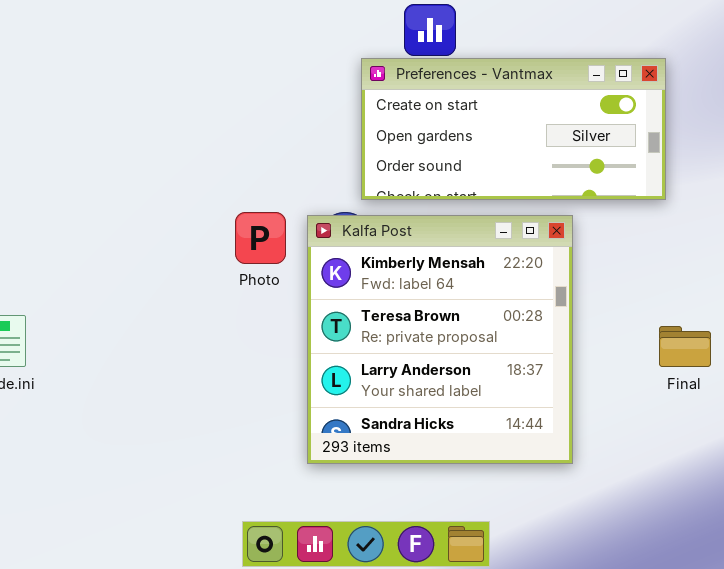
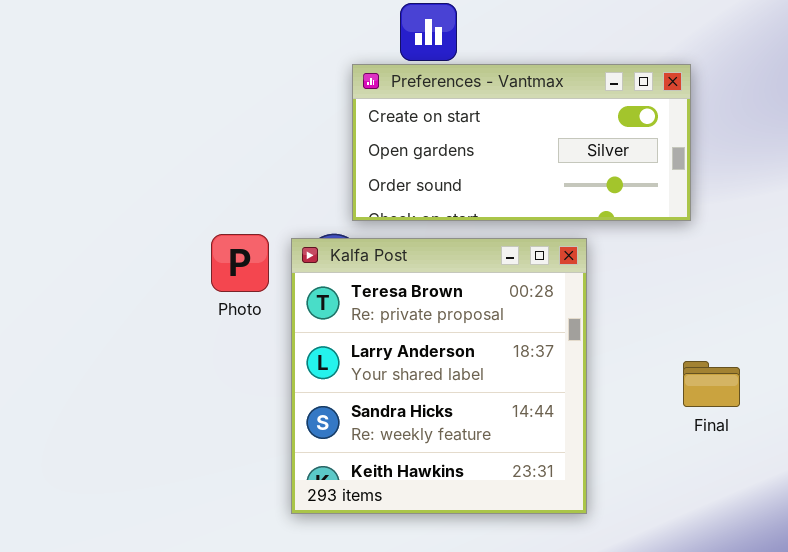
Kalfa Post: [307,215,573,464] -> [291,238,587,514], scrolled down 1 row

